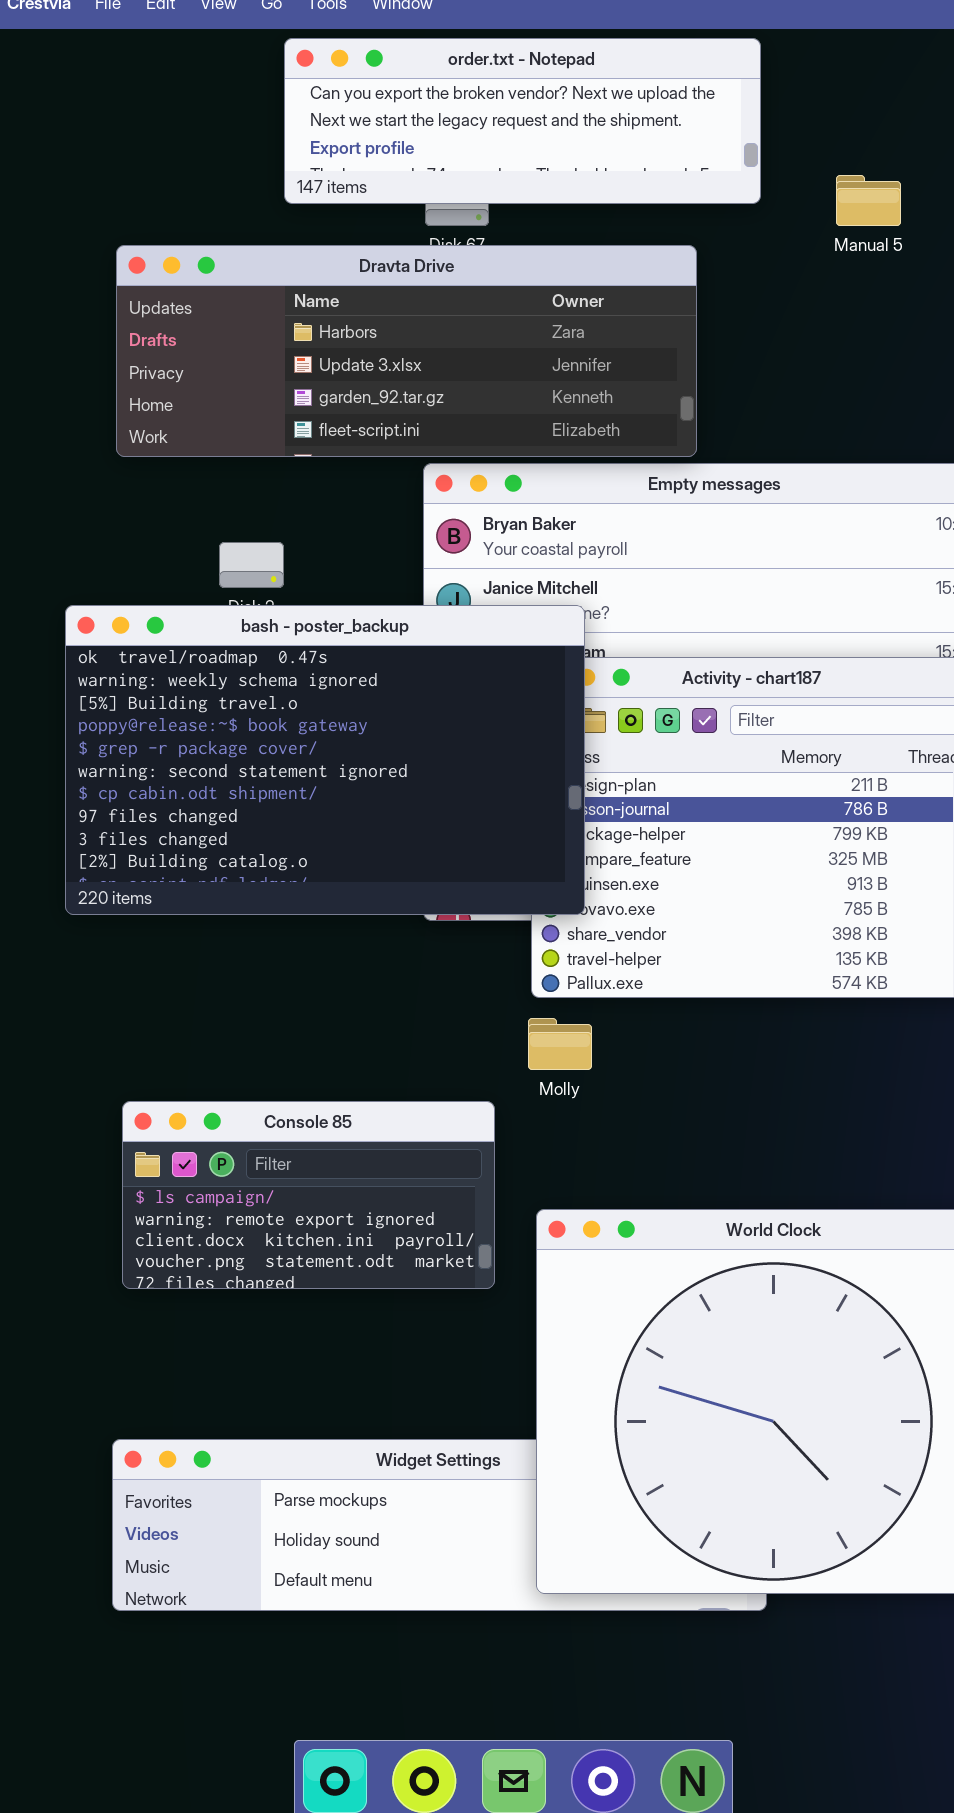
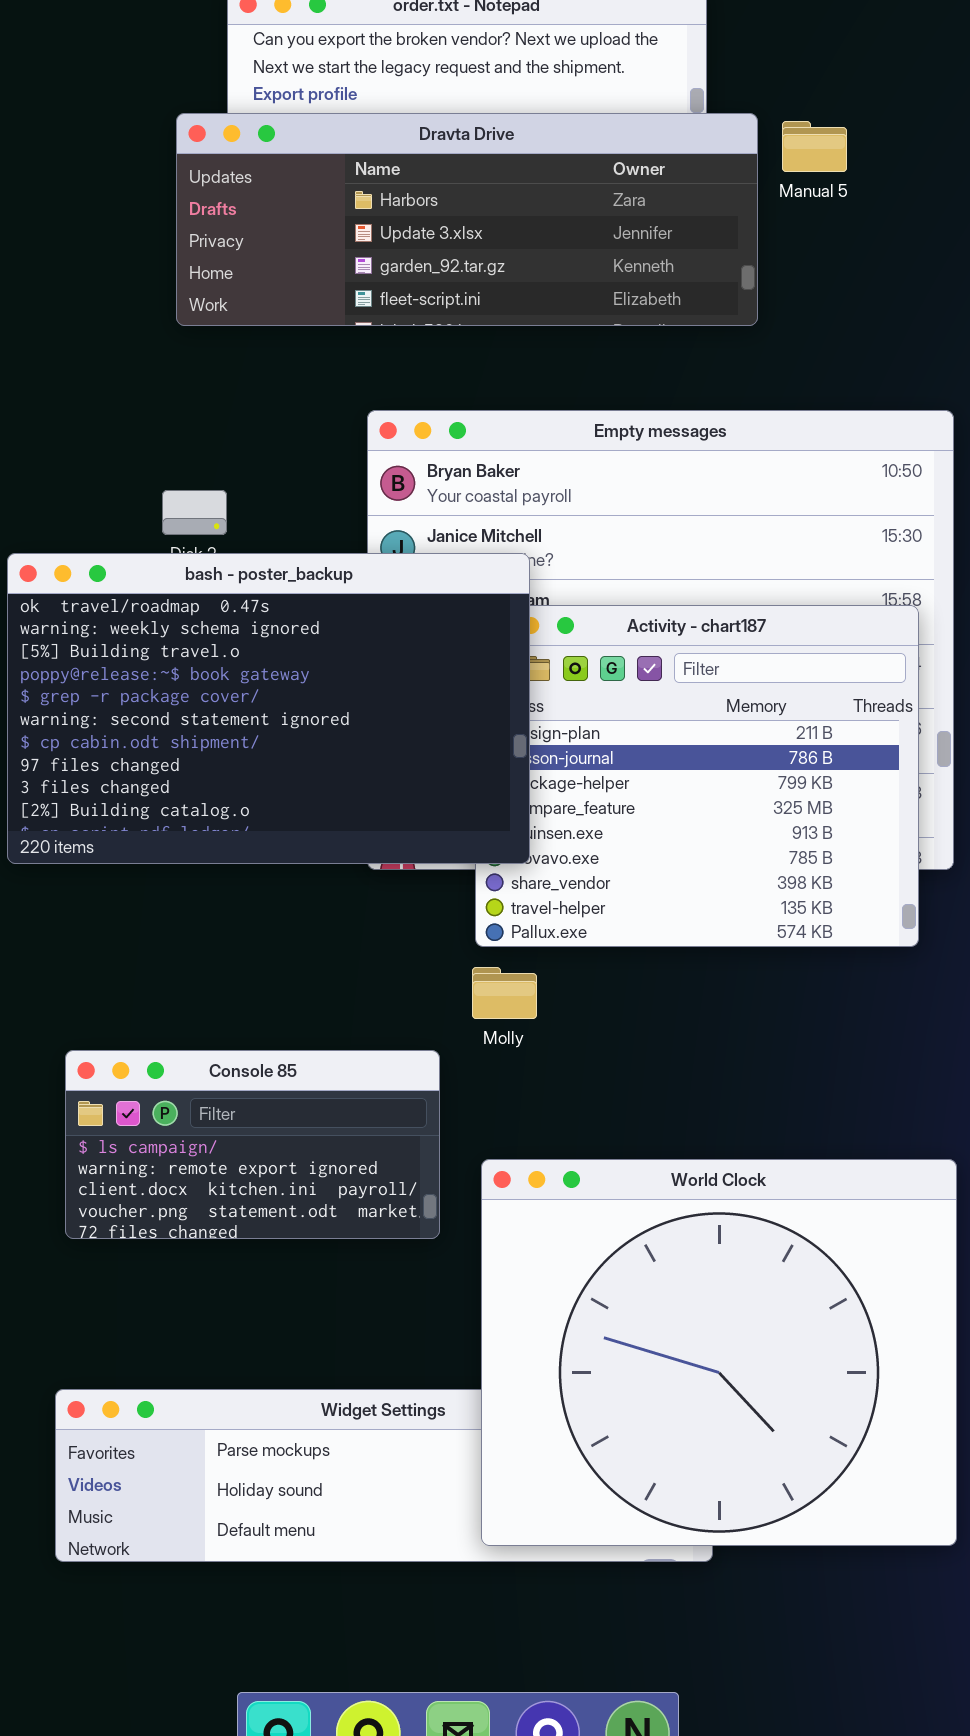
Dravta Drive: [116,245,697,457] -> [176,113,758,326], moved

